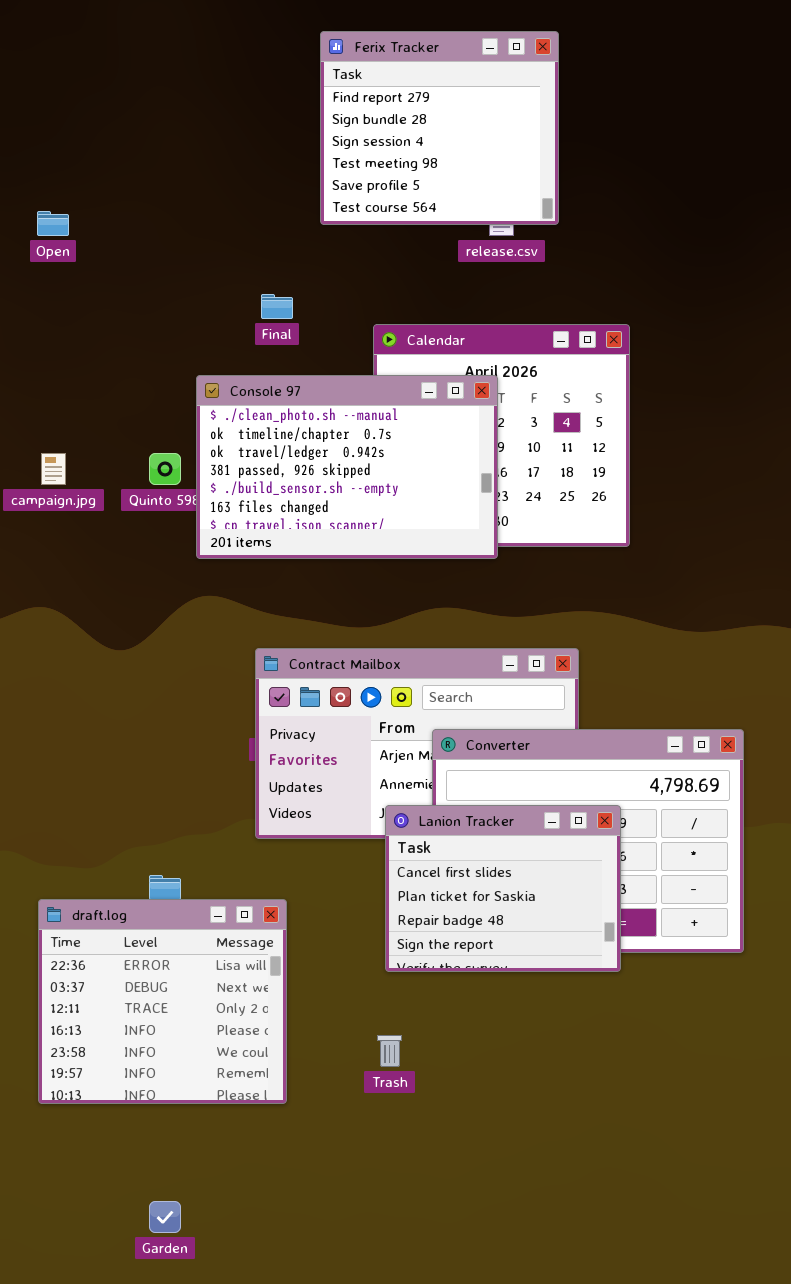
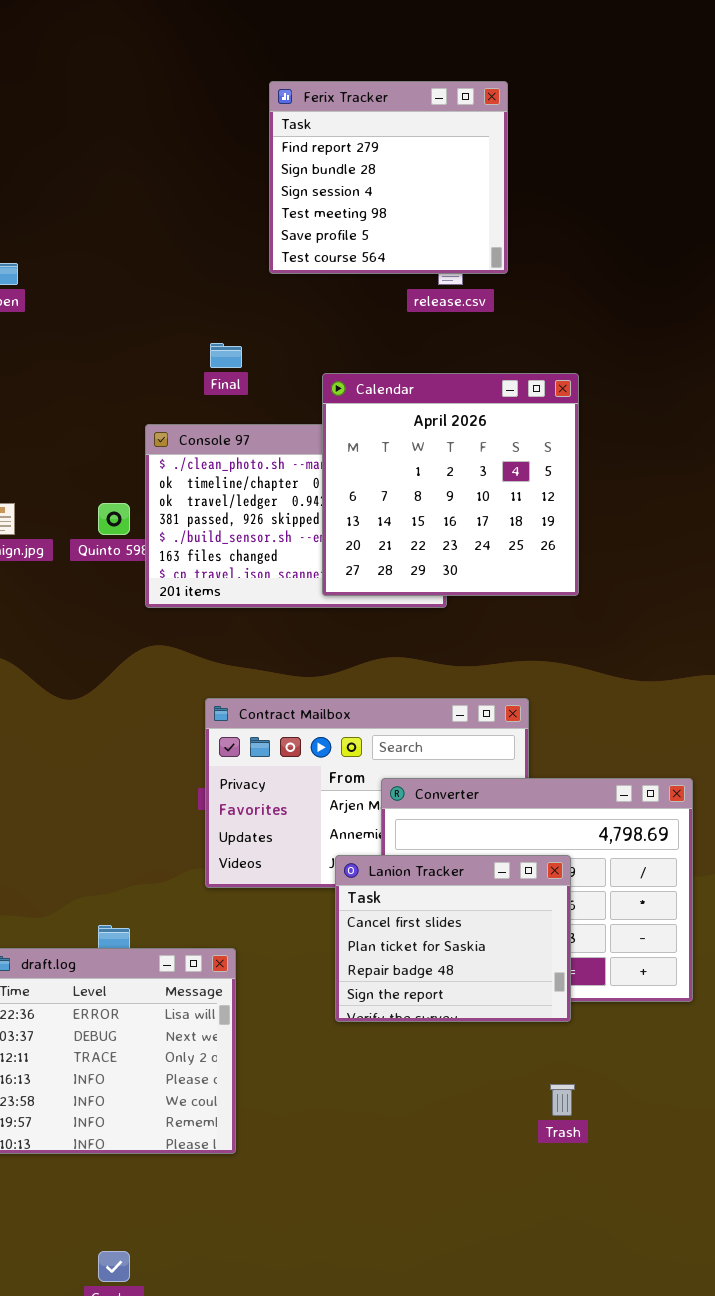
Calendar: [373,324,630,547] -> [322,373,579,596], raised
Trash: [377,1035,402,1067] -> [550,1084,575,1116], moved

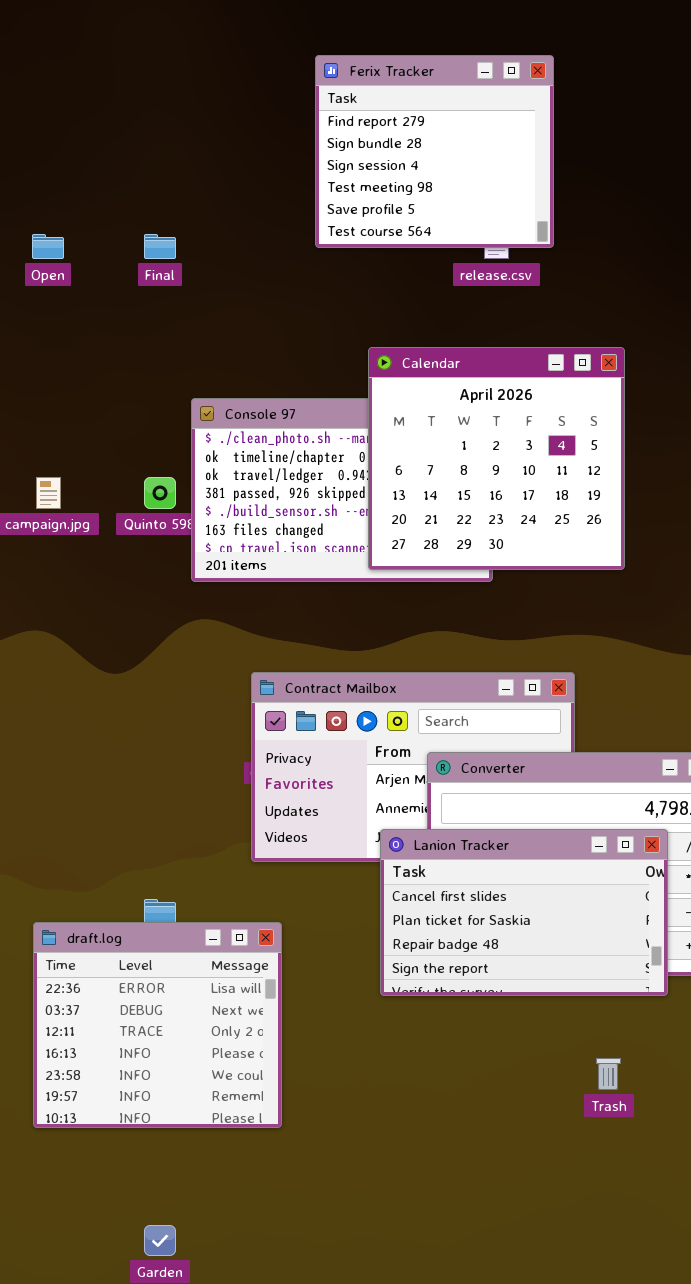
Final: [210,343,242,368] -> [144,234,176,259], moved
Lanion Tracker: [335,855,571,1022] -> [380,829,668,996], resized

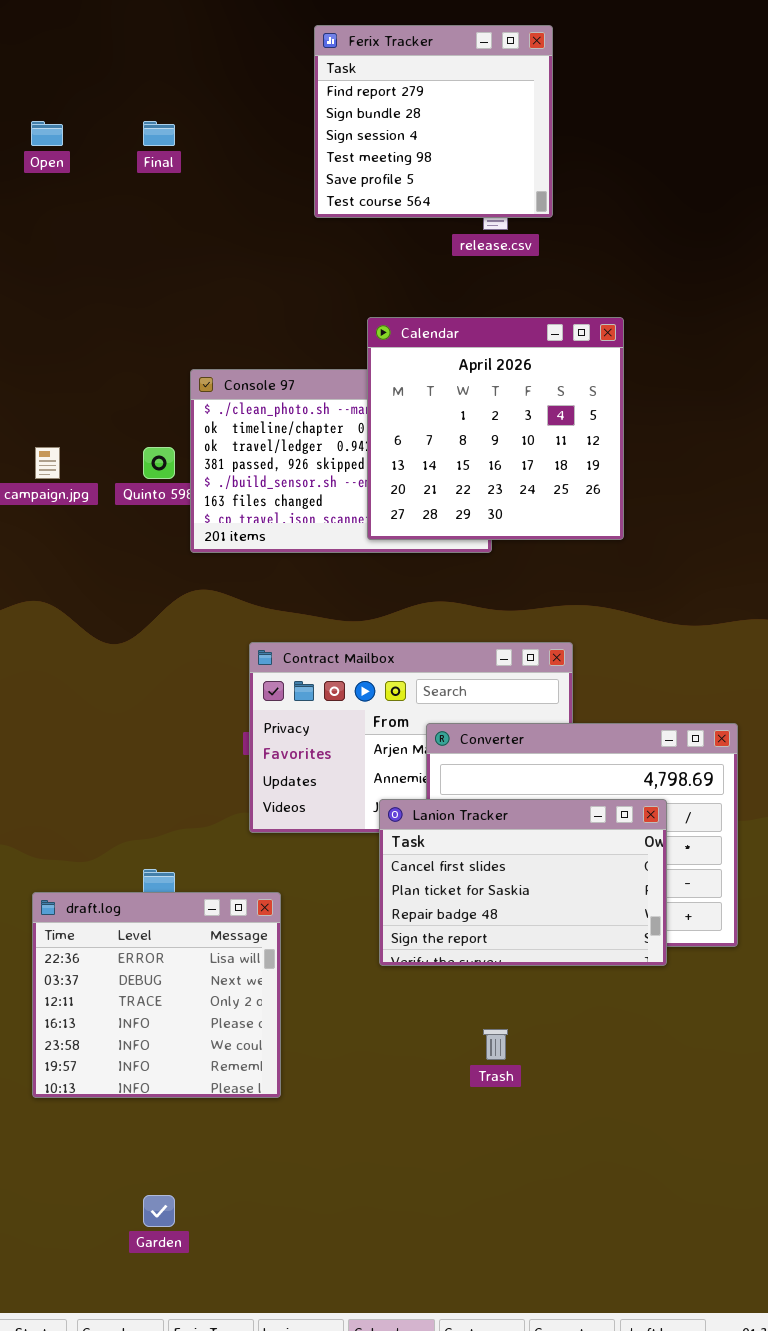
Open: [32,234,64,259] -> [31,121,63,146], moved
Final: [144,234,176,259] -> [143,121,175,146], moved
Trash: [596,1058,621,1090] -> [483,1029,508,1060], moved

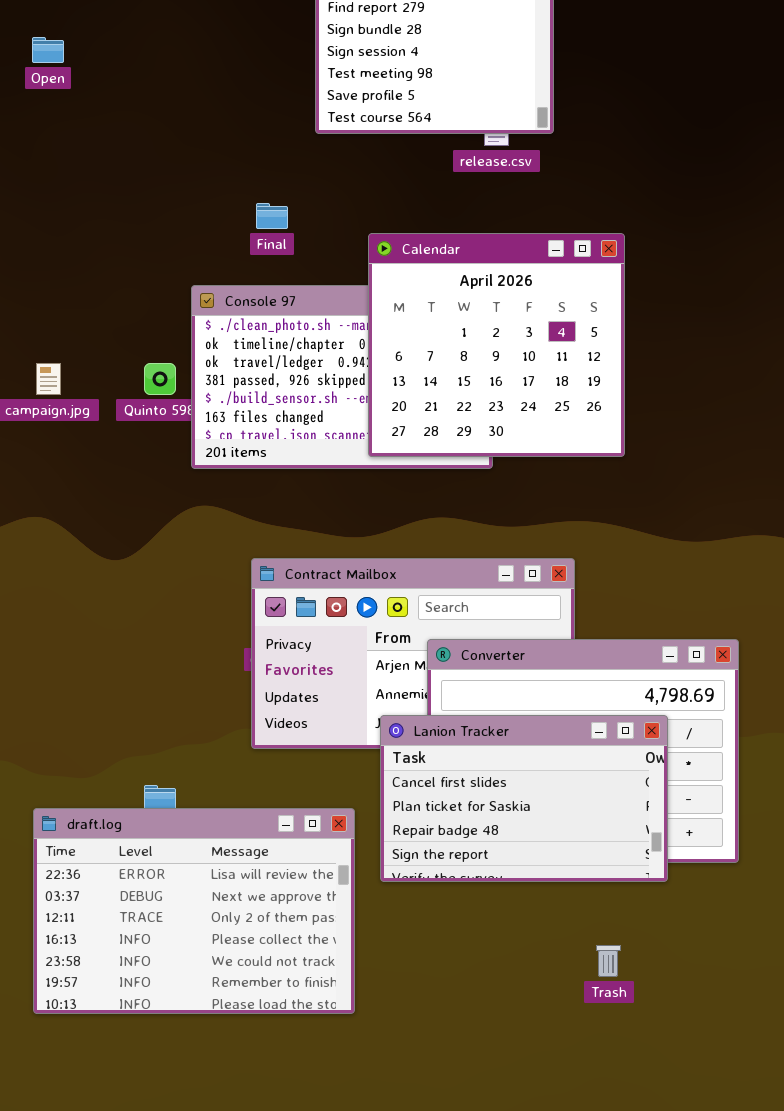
Final: [143,121,175,146] -> [256,203,288,229], moved
draft.log: [32,892,281,1098] -> [33,808,355,1014], resized
Trash: [483,1029,508,1060] -> [596,945,621,977], moved

